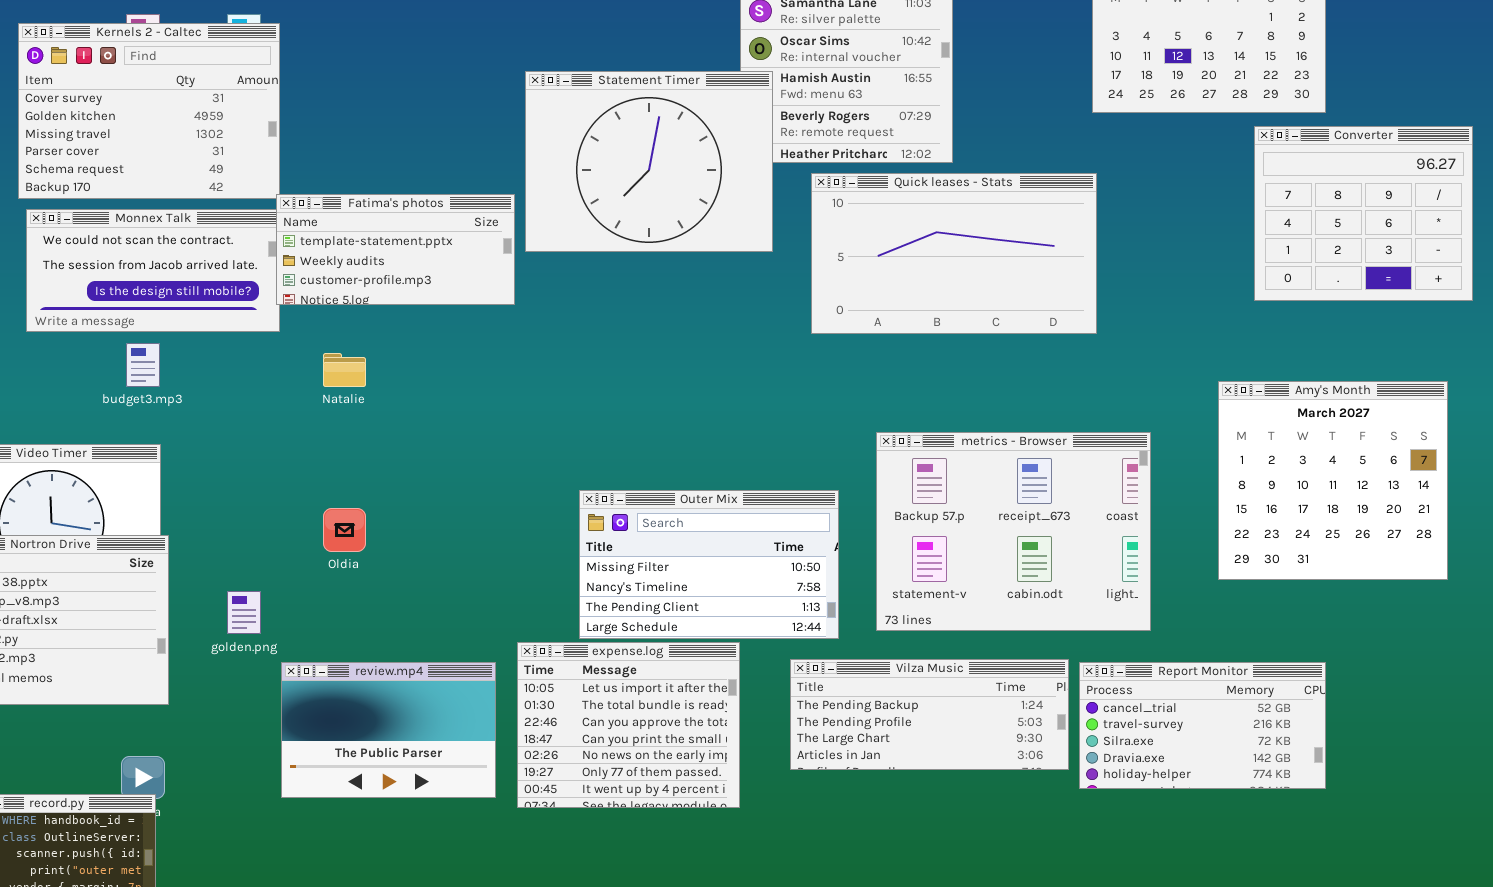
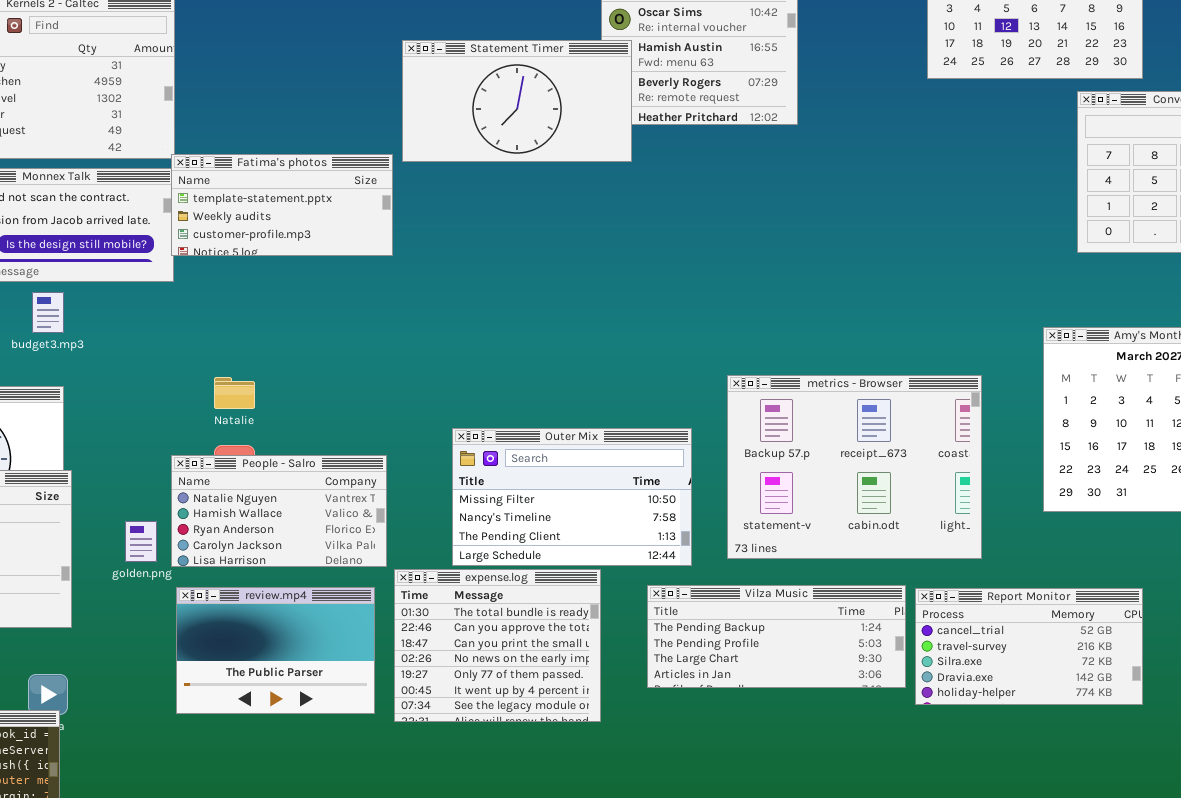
Statement Timer: [525,71,773,252] -> [402,40,632,162], resized
Quick leases - Stats: [811,173,1097,334] -> none, closed
Natalie: [323,353,366,387] -> [214,377,255,409], moved
People - Salro: none -> [171,455,387,567], opened
expense.log: [517,642,740,808] -> [394,569,601,722], scrolled down 1 row

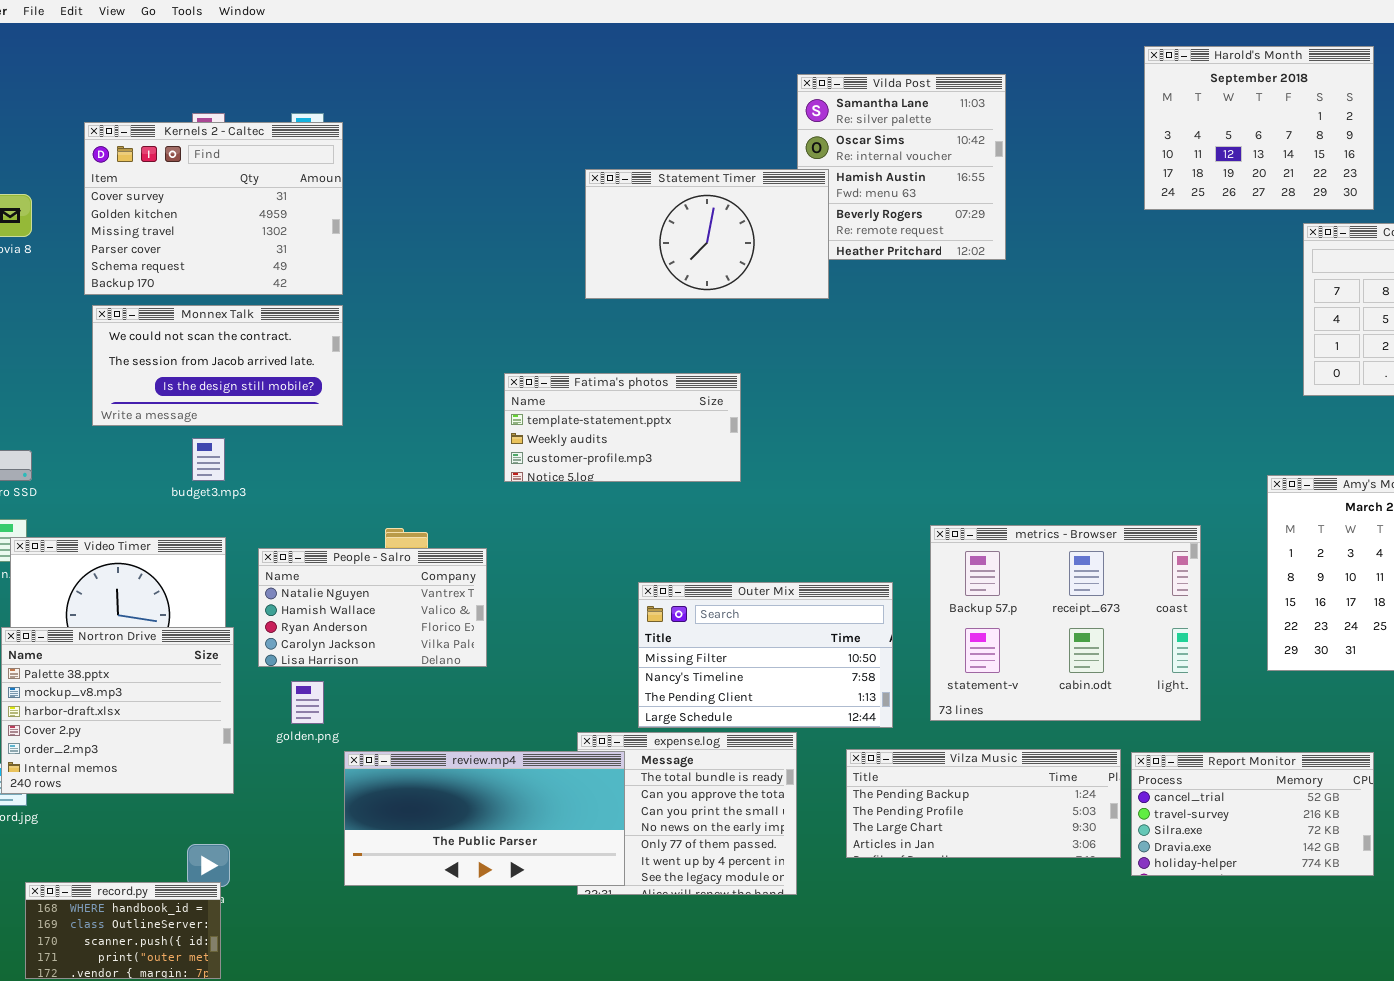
Fatima's photos: [171,154,393,256] -> [504,373,741,482], moved
People - Salro: [171,455,387,567] -> [258,548,487,667], moved
review.mp4: [176,587,375,714] -> [344,751,625,886], resized

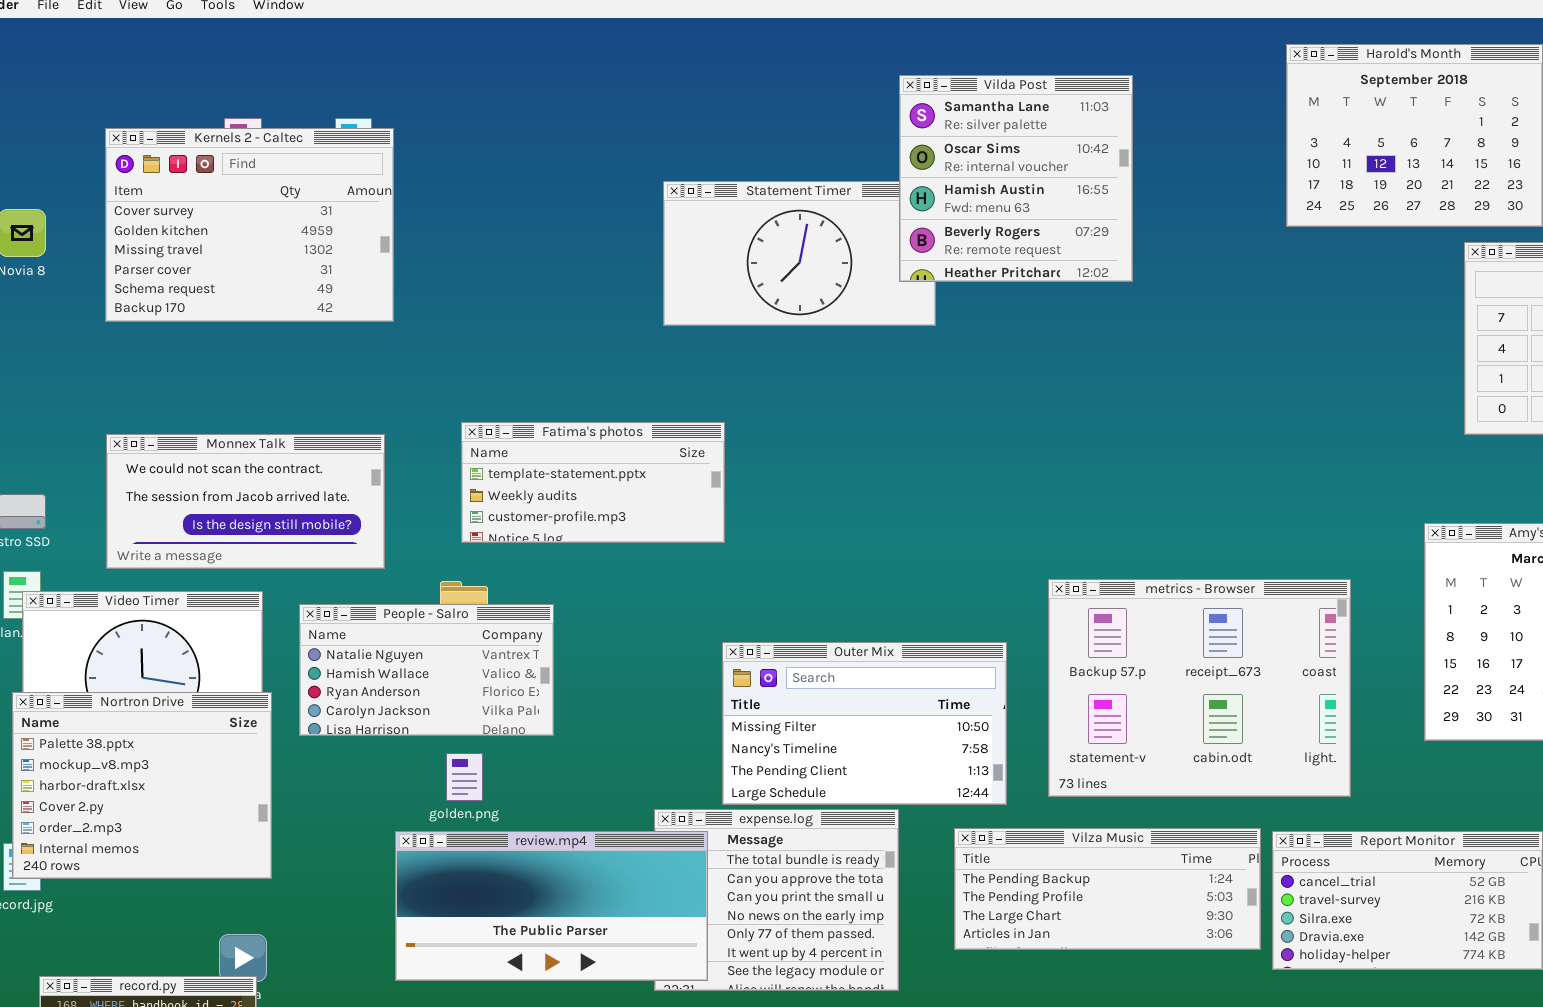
Vilda Post: [797,74,1006,260] -> [899,75,1133,282], raised
Monnex Talk: [92,305,343,426] -> [106,434,385,569], moved
Fatima's photos: [504,373,741,482] -> [461,422,725,543], moved
golden.png: [291,681,324,724] -> [446,753,483,801], moved

